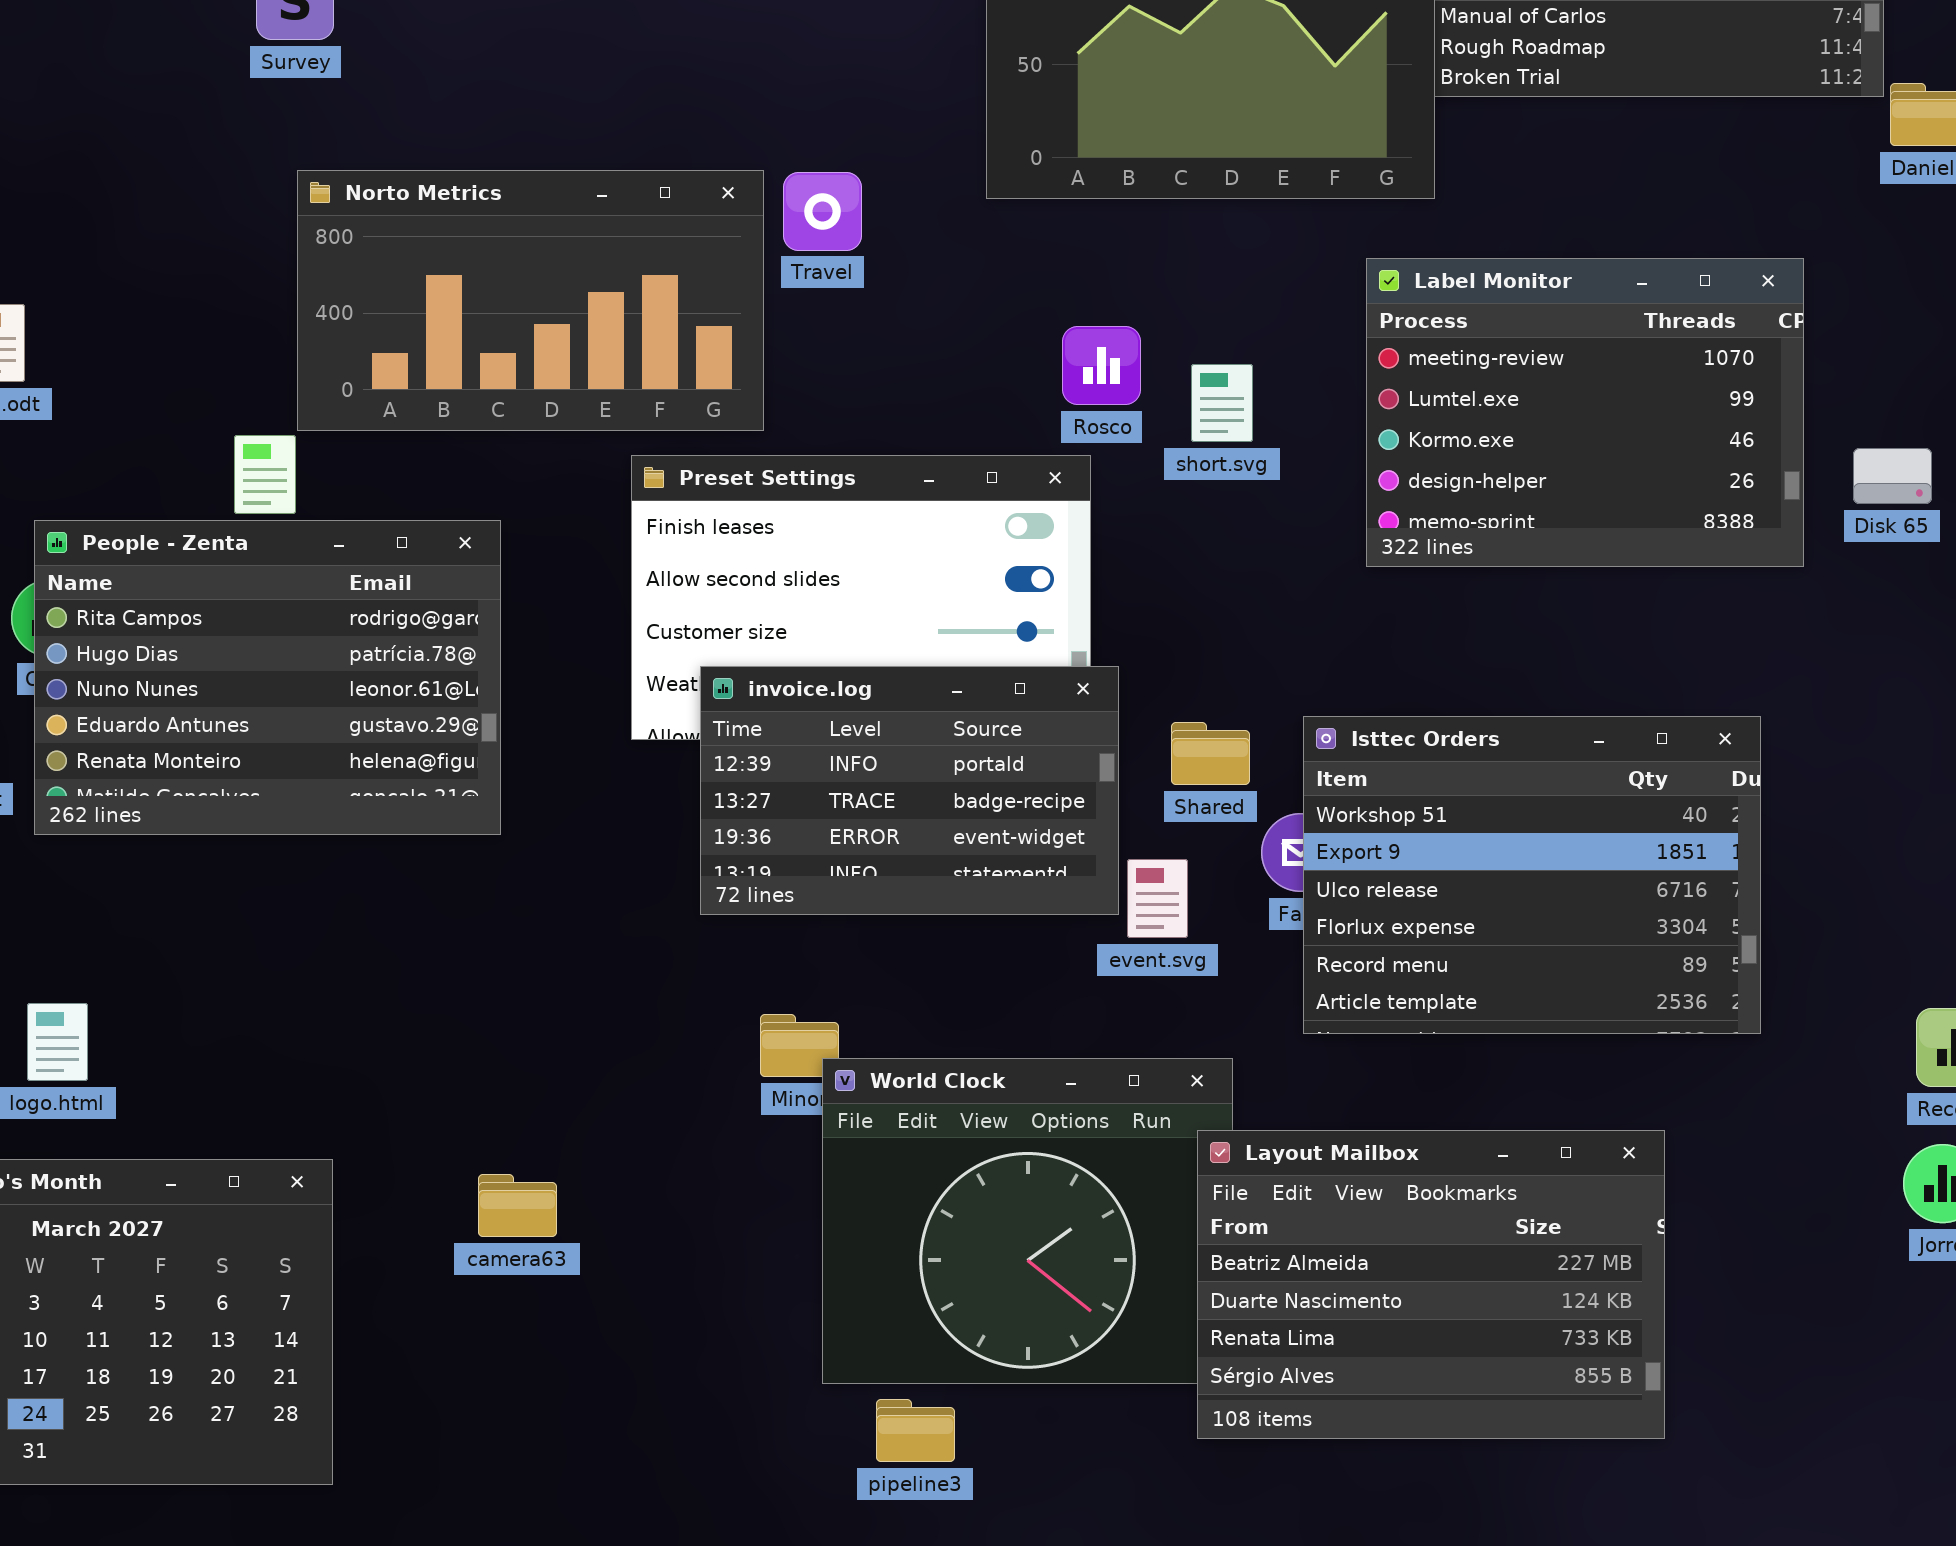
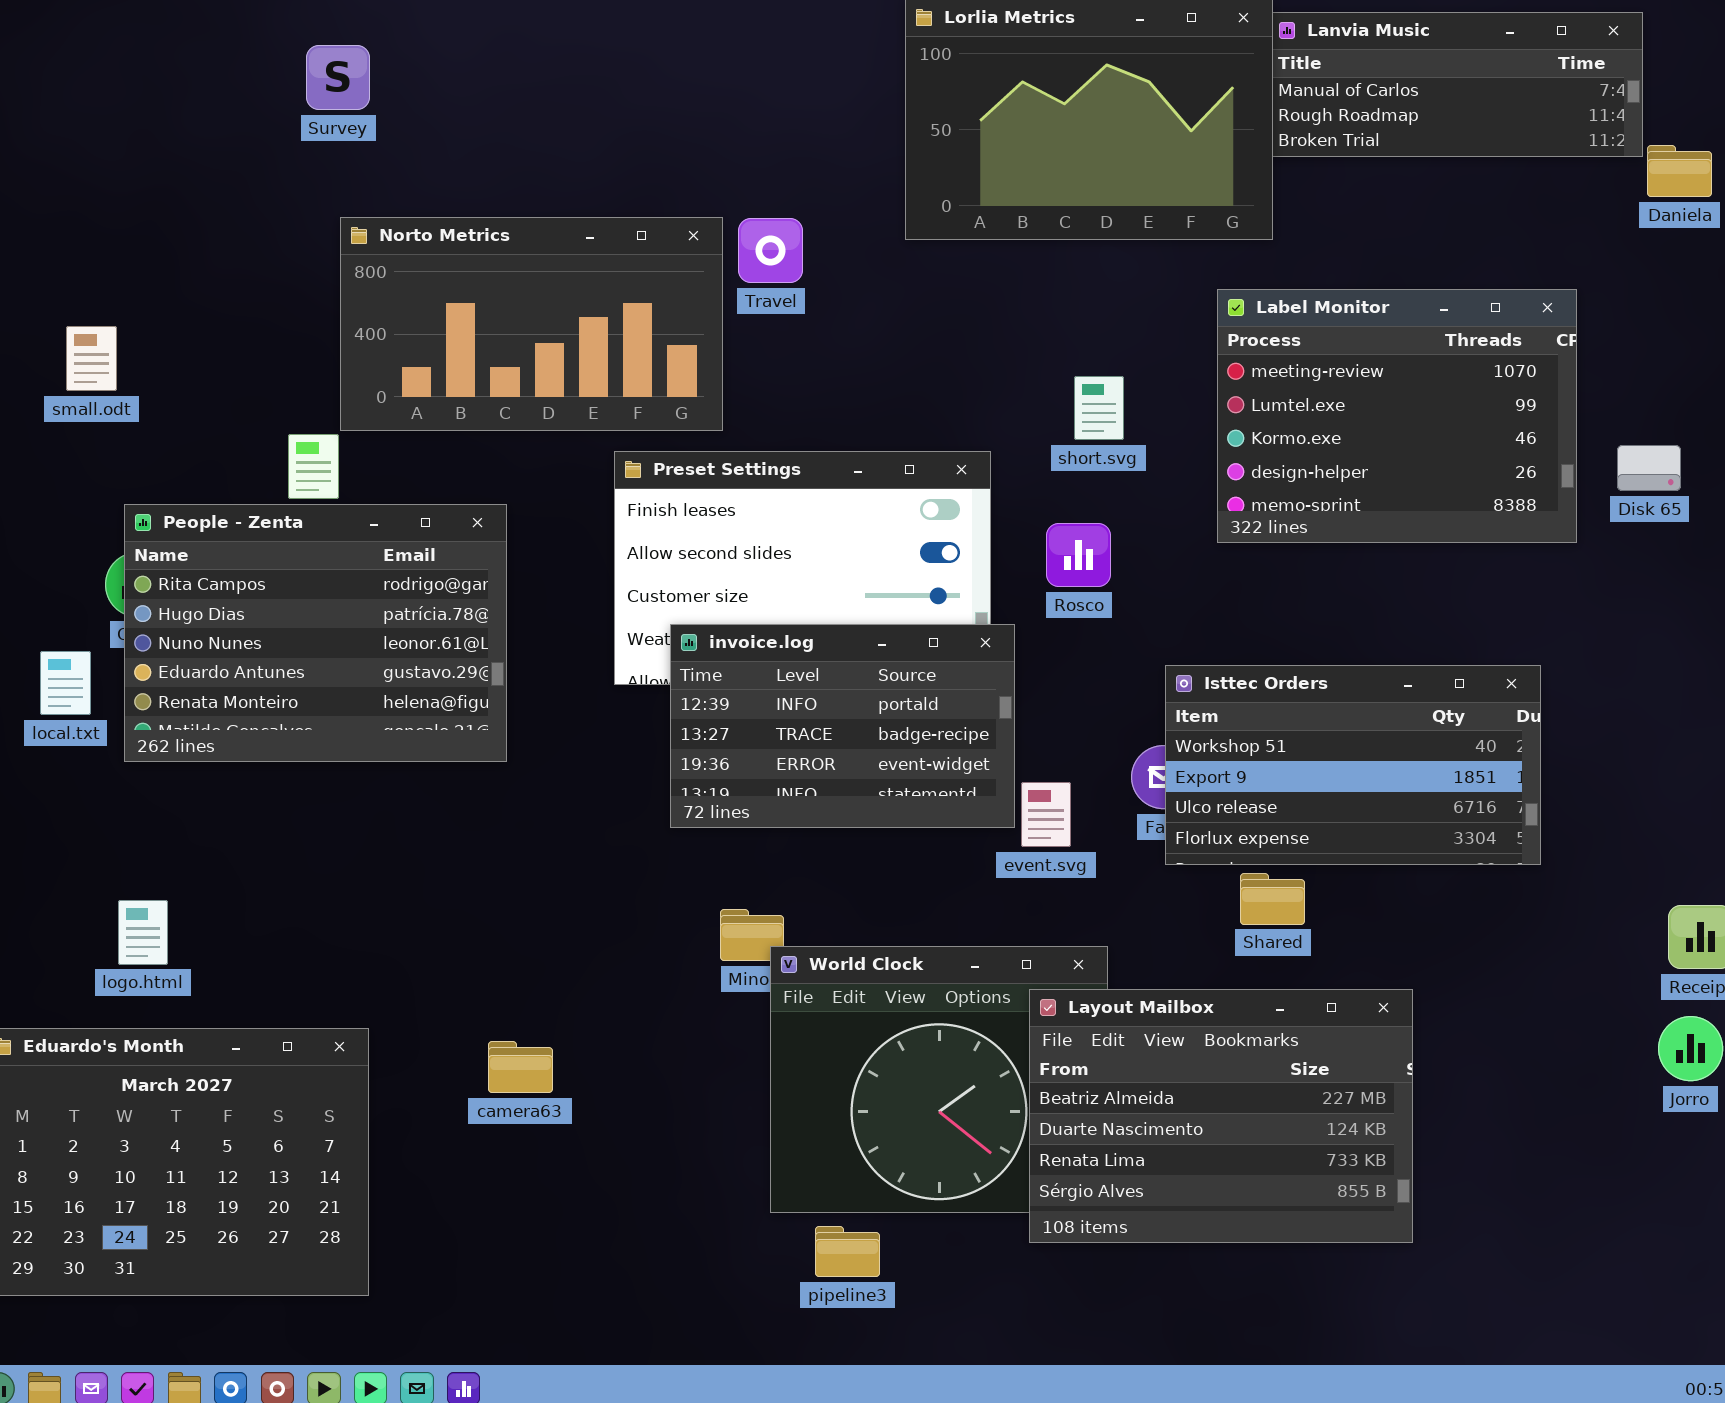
Rosco: [1062,326,1141,405] -> [1046,523,1111,587], moved
Isttec Orders: [1303,716,1761,1034] -> [1165,665,1541,865], resized
Shared: [1171,722,1250,785] -> [1240,873,1305,925], moved
Layout Mailbox: [1197,1130,1665,1439] -> [1029,989,1413,1243], moved

